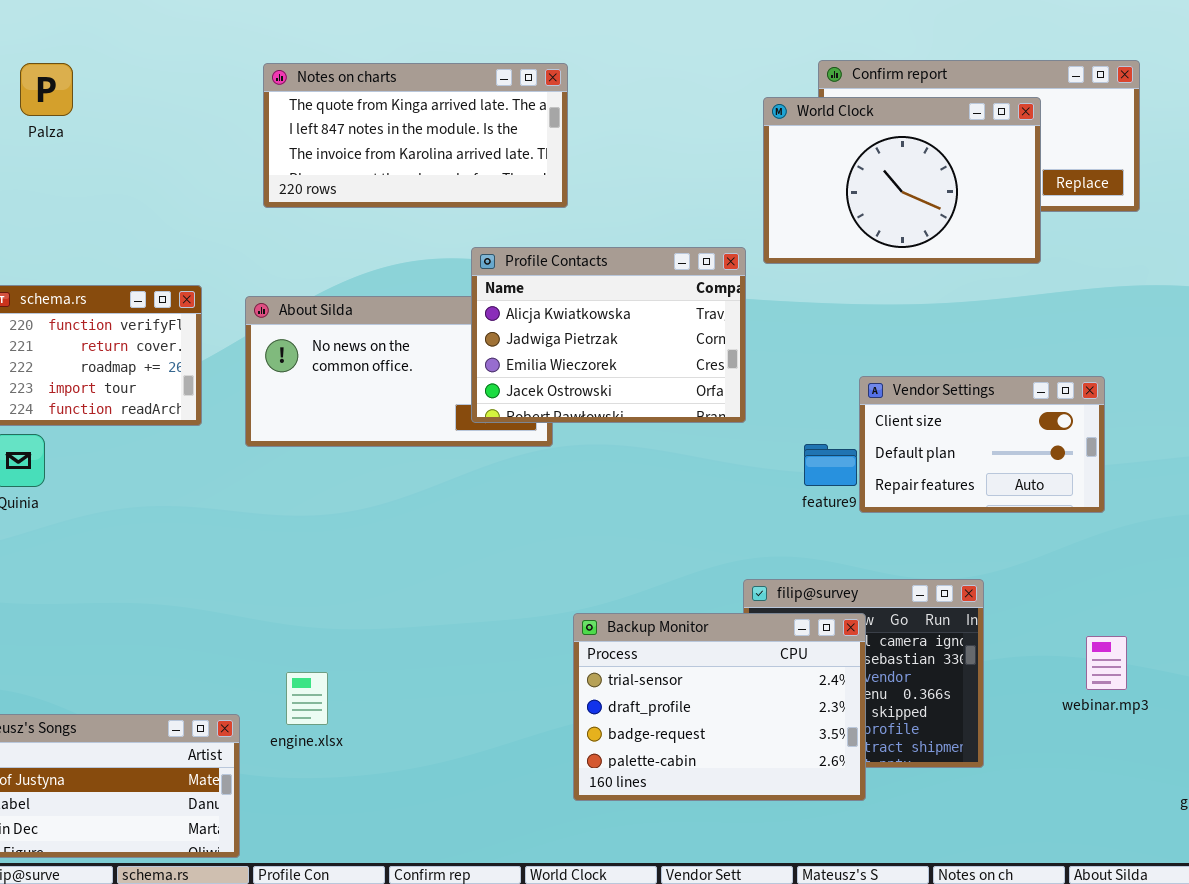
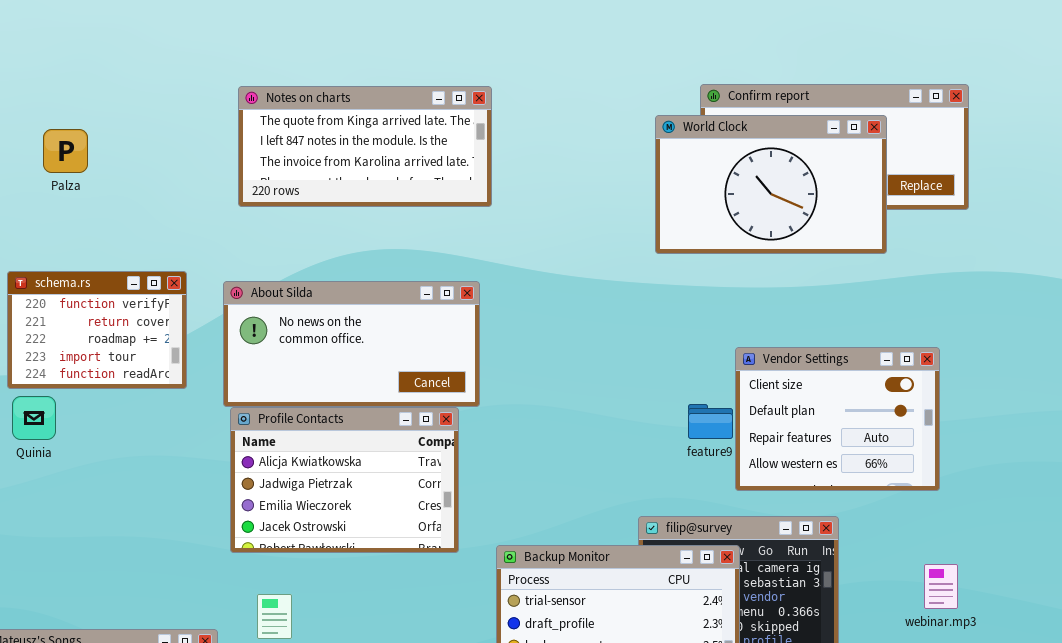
Palza: [20,63,73,116] -> [43,129,88,173], moved
Profile Contacts: [471,247,746,423] -> [230,407,459,553], moved
Vendor Settings: [859,376,1105,513] -> [735,347,940,491], resized

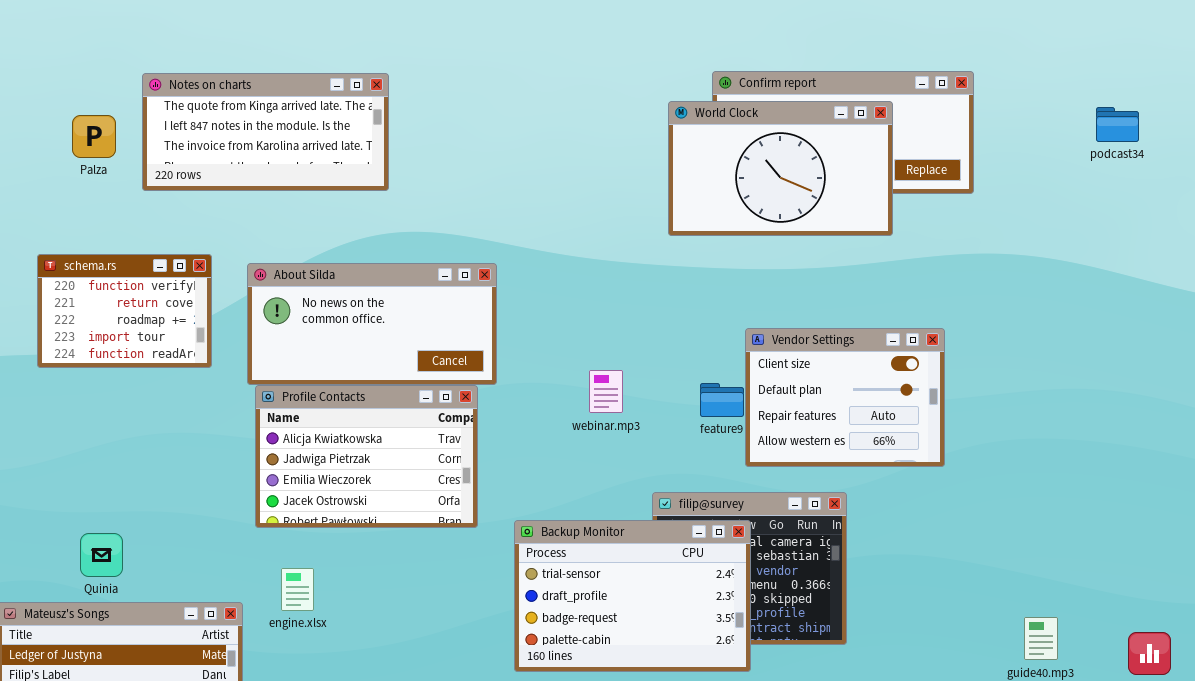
Notes on charts: [238,86,492,207] -> [142,73,389,191], moved
Quinia: [12,396,56,440] -> [80,533,123,577], moved
webinar.mp3: [924,564,958,609] -> [589,370,623,413], moved

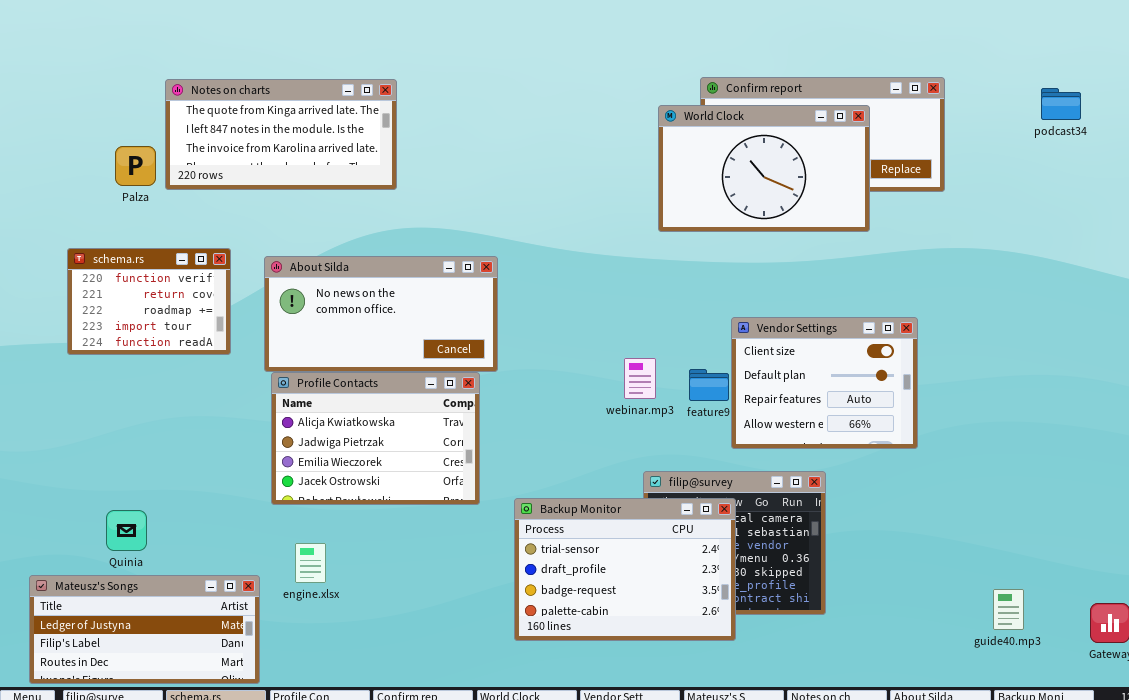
podcast34: [1096,107,1139,142] -> [1041,88,1081,120], moved
Palza: [72,115,116,158] -> [115,146,156,186], moved
webinar.mp3: [589,370,623,413] -> [624,358,656,399], moved

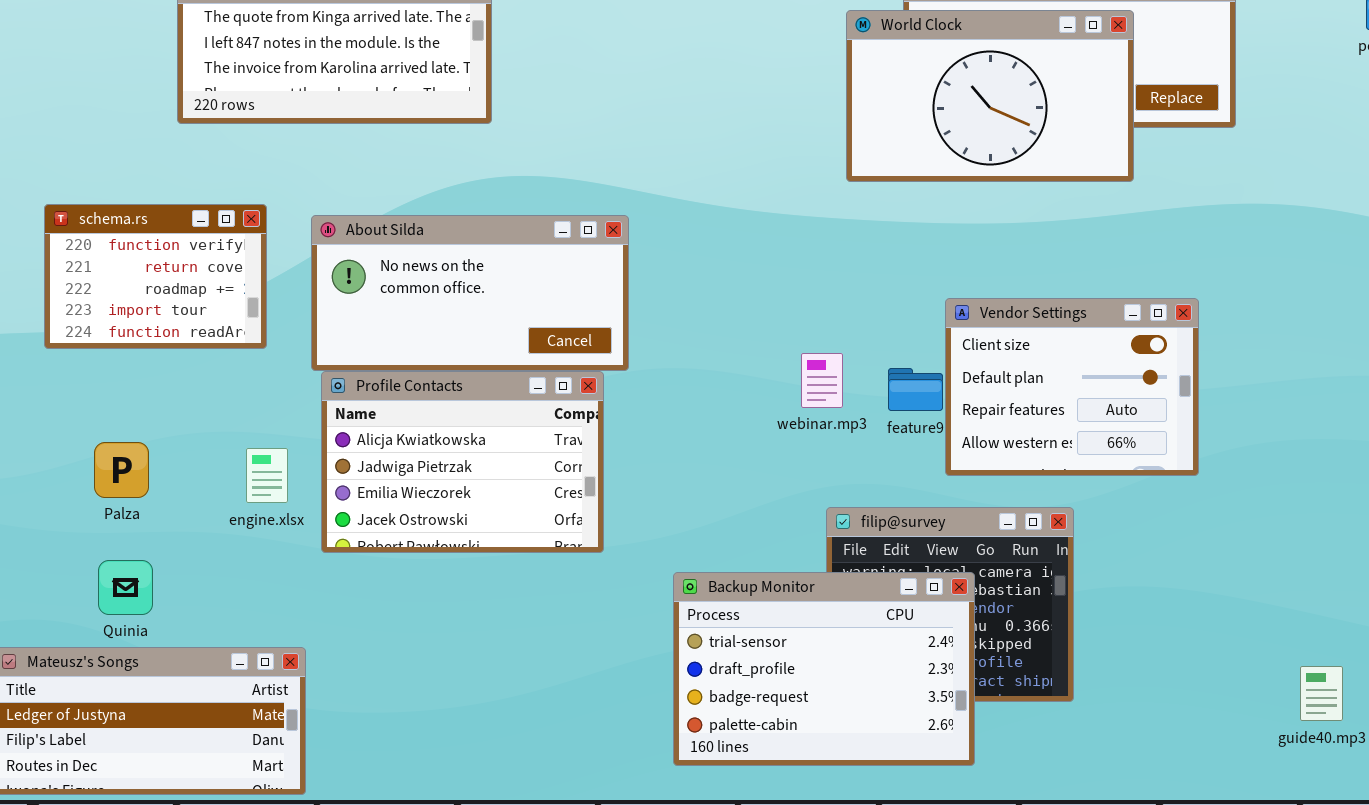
Palza: [115,146,156,186] -> [94,442,149,498], moved
Backup Monitor: [514,498,736,641] -> [673,572,975,766], moved
engine.xlsx: [295,543,326,583] -> [246,448,288,503], moved

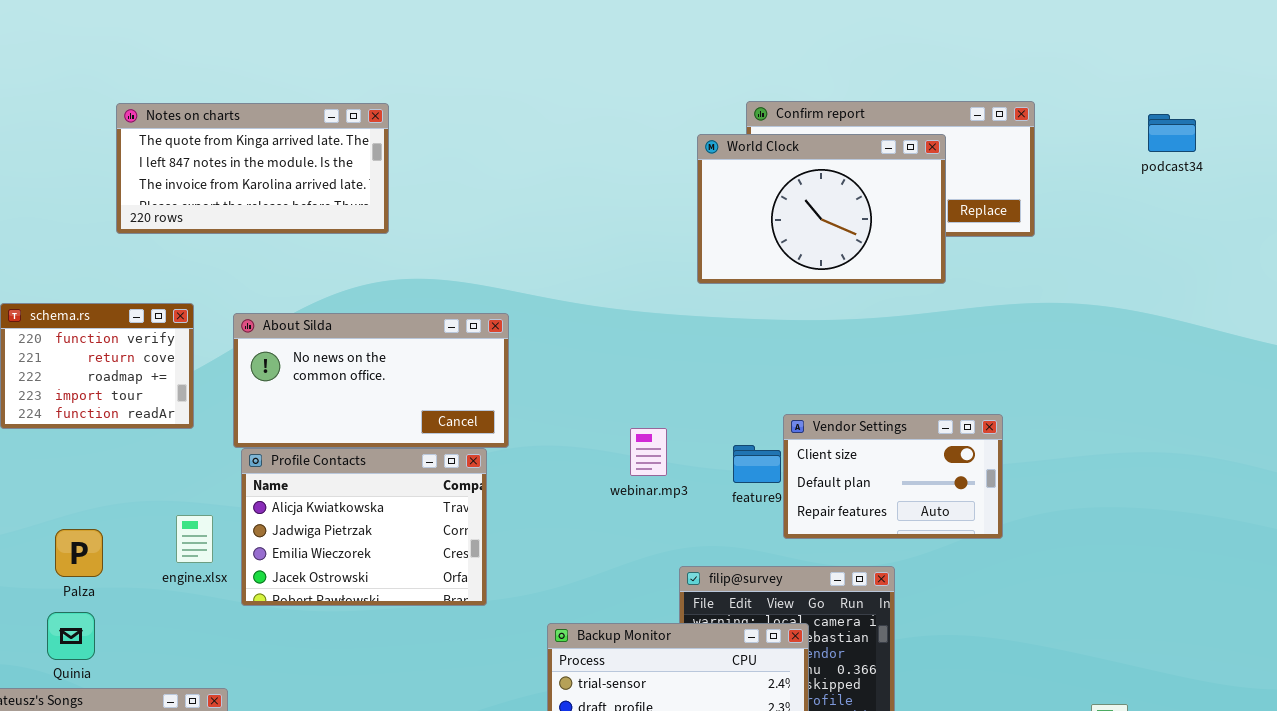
Vendor Settings: [945,298,1199,476] -> [783,414,1003,539], resized
webinar.mp3: [801,353,843,408] -> [630,428,667,476], moved
Palza: [94,442,149,498] -> [55,529,103,577], moved

